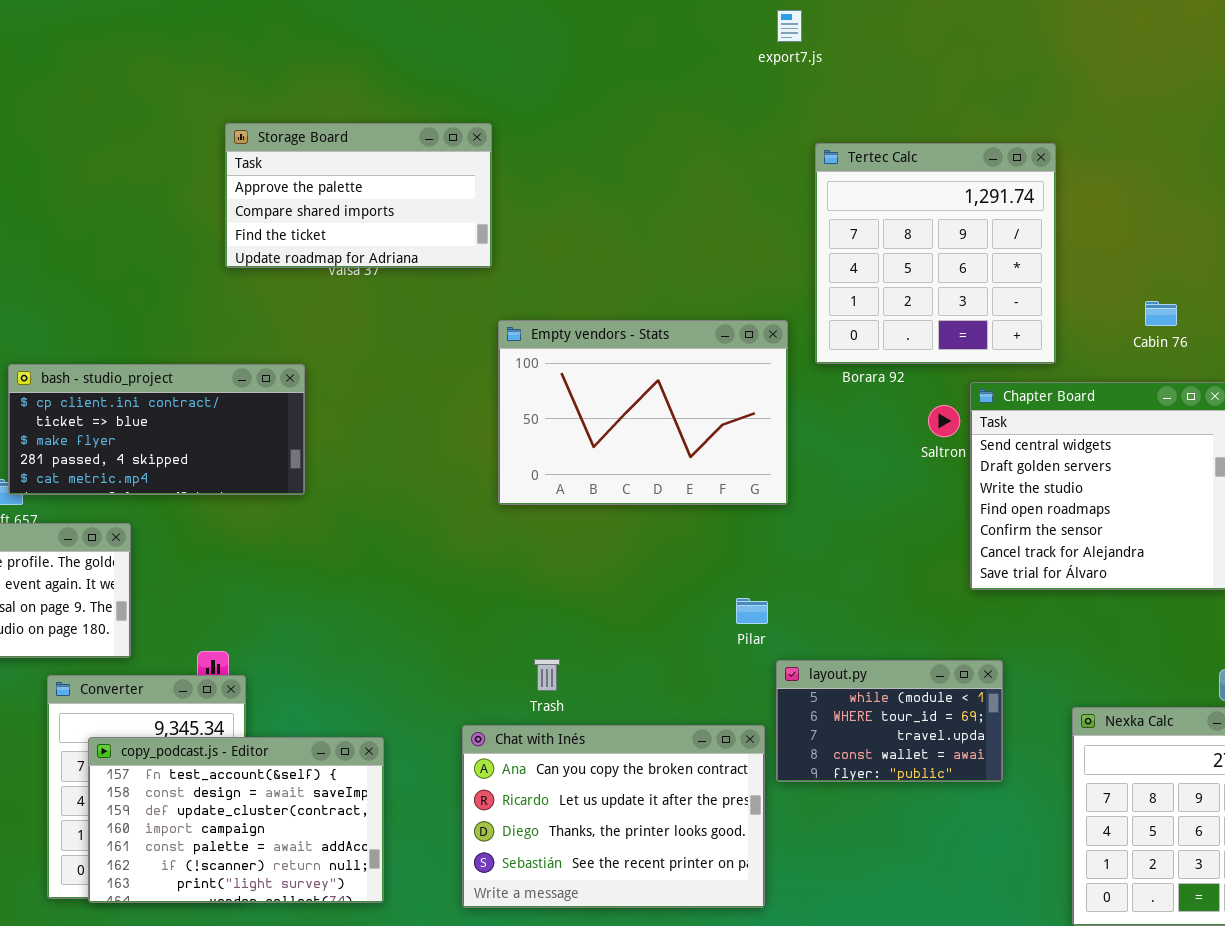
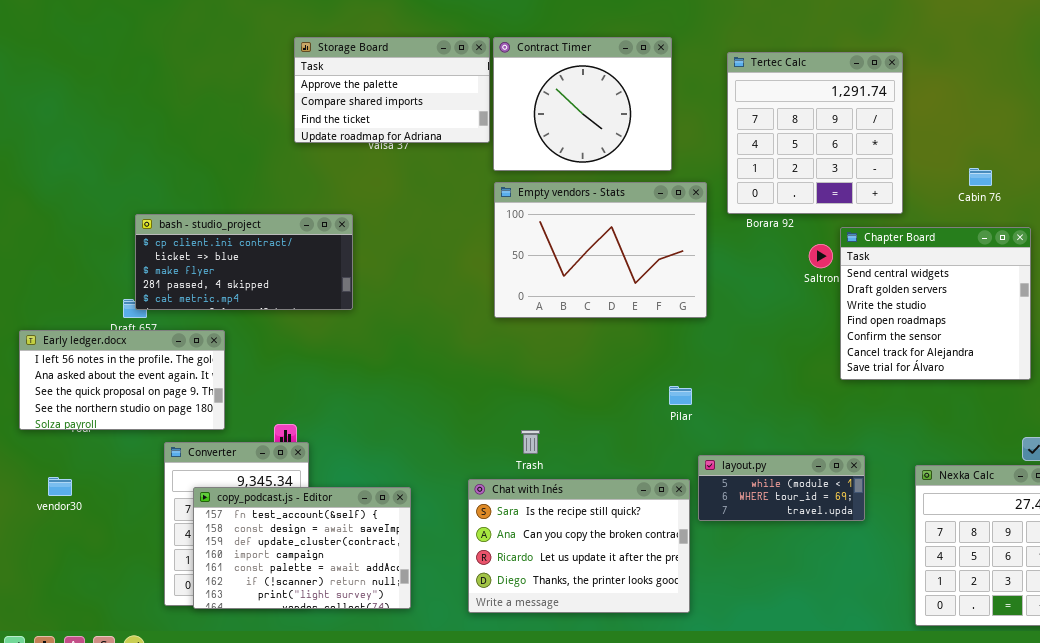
Contract Timer: none -> [493,37,672,171], opened
layout.py: [776,660,1003,782] -> [698,455,865,521], resized
Chat with Inés: [462,725,765,908] -> [468,479,690,613], scrolled up 1 row

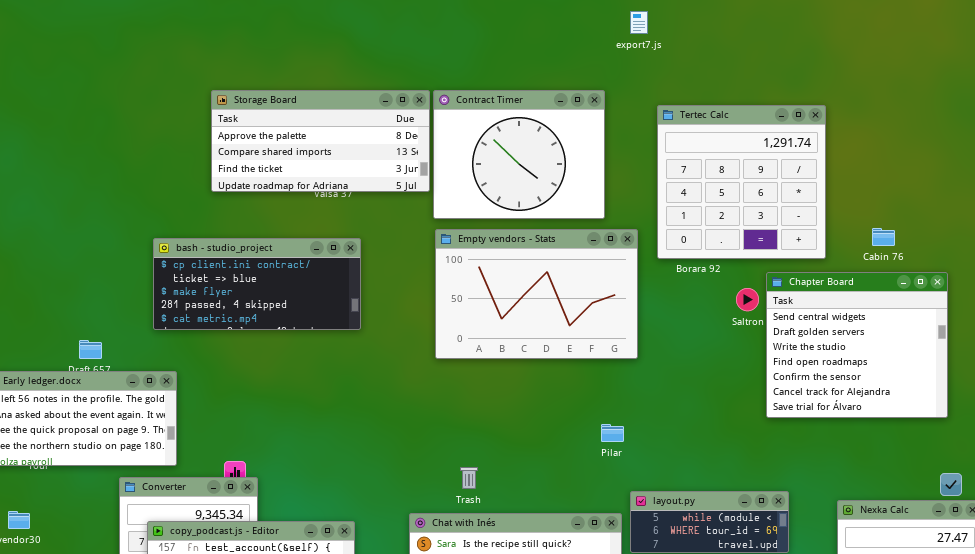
Storage Board: [294,37,490,143] -> [211,90,430,192], resized
Cabin 76: [969,168,992,186] -> [872,228,895,246], moved
bash - studio_project: [135,214,353,310] -> [153,238,361,330], moved

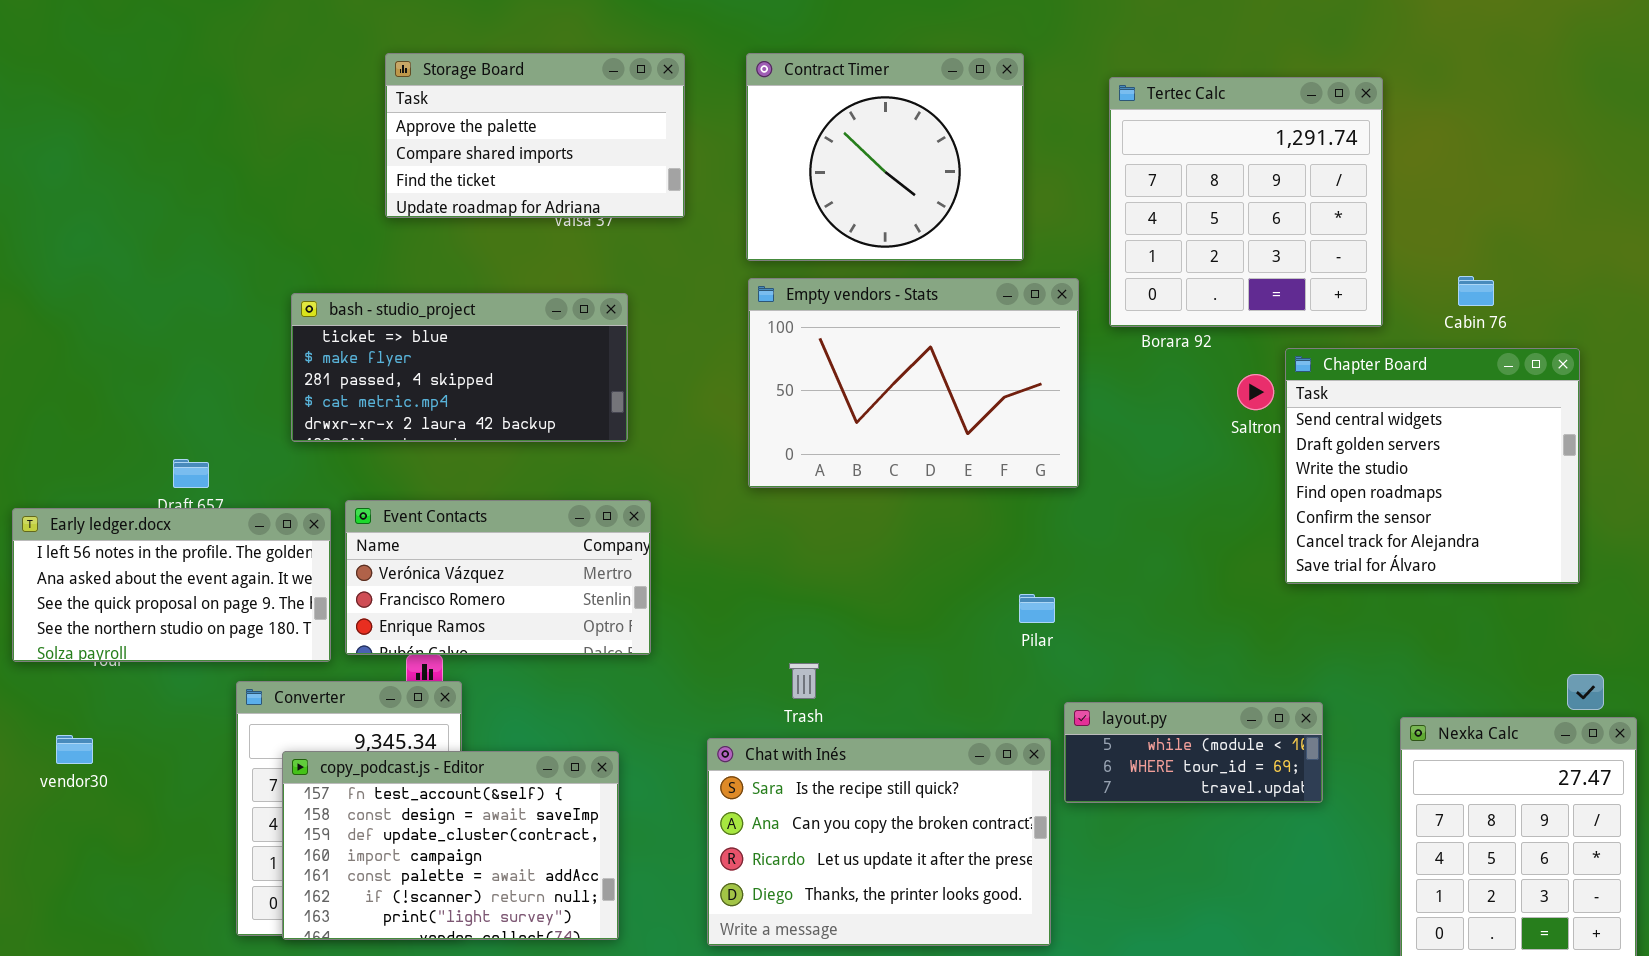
Storage Board: [211,90,430,192] -> [385,53,685,218], resized
bash - studio_project: [153,238,361,330] -> [291,293,628,442], scrolled down 1 row
Event Contacts: none -> [345,500,651,655], opened

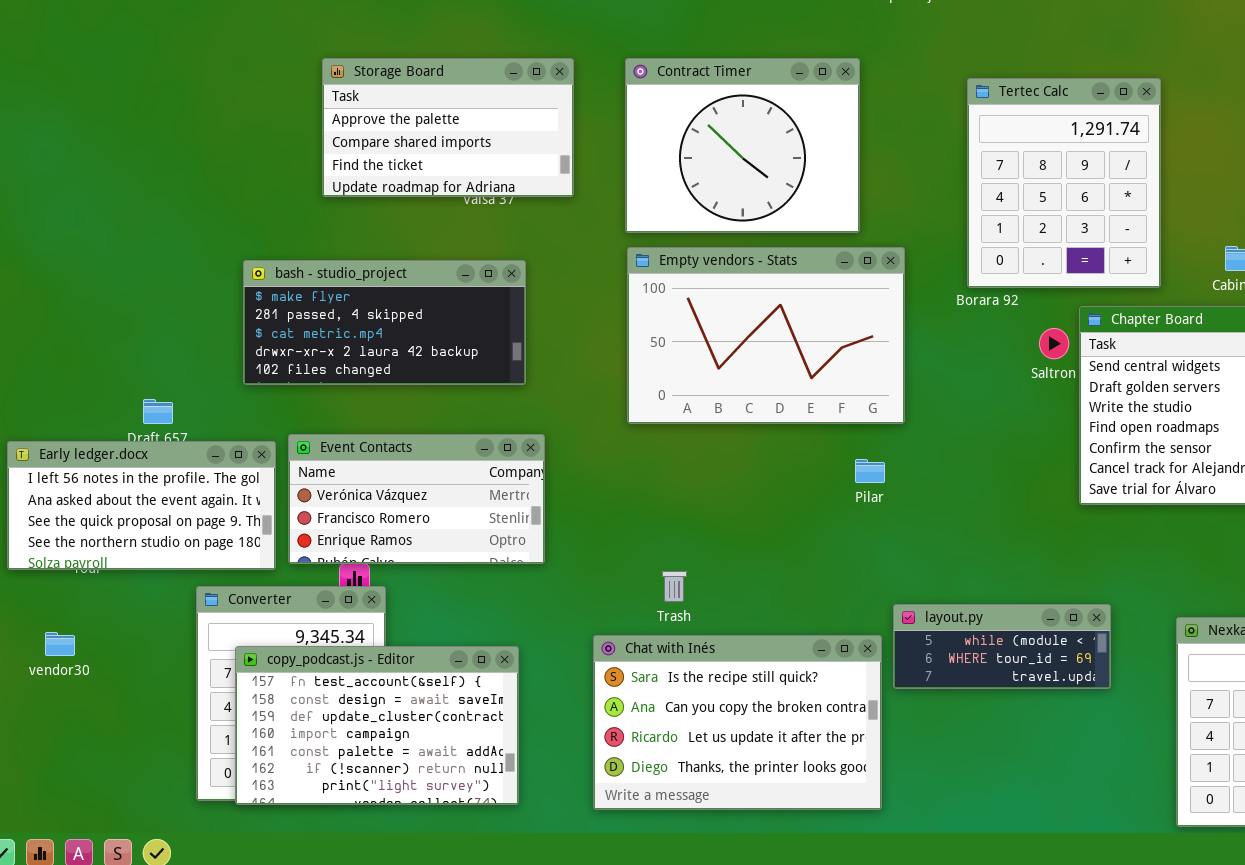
Tertec Calc: [1109,77,1383,327] -> [967,78,1161,288], resized
bash - studio_project: [291,293,628,442] -> [243,260,526,385], scrolled down 1 row
Pilar: [1019,594,1055,623] -> [855,459,885,483], moved

